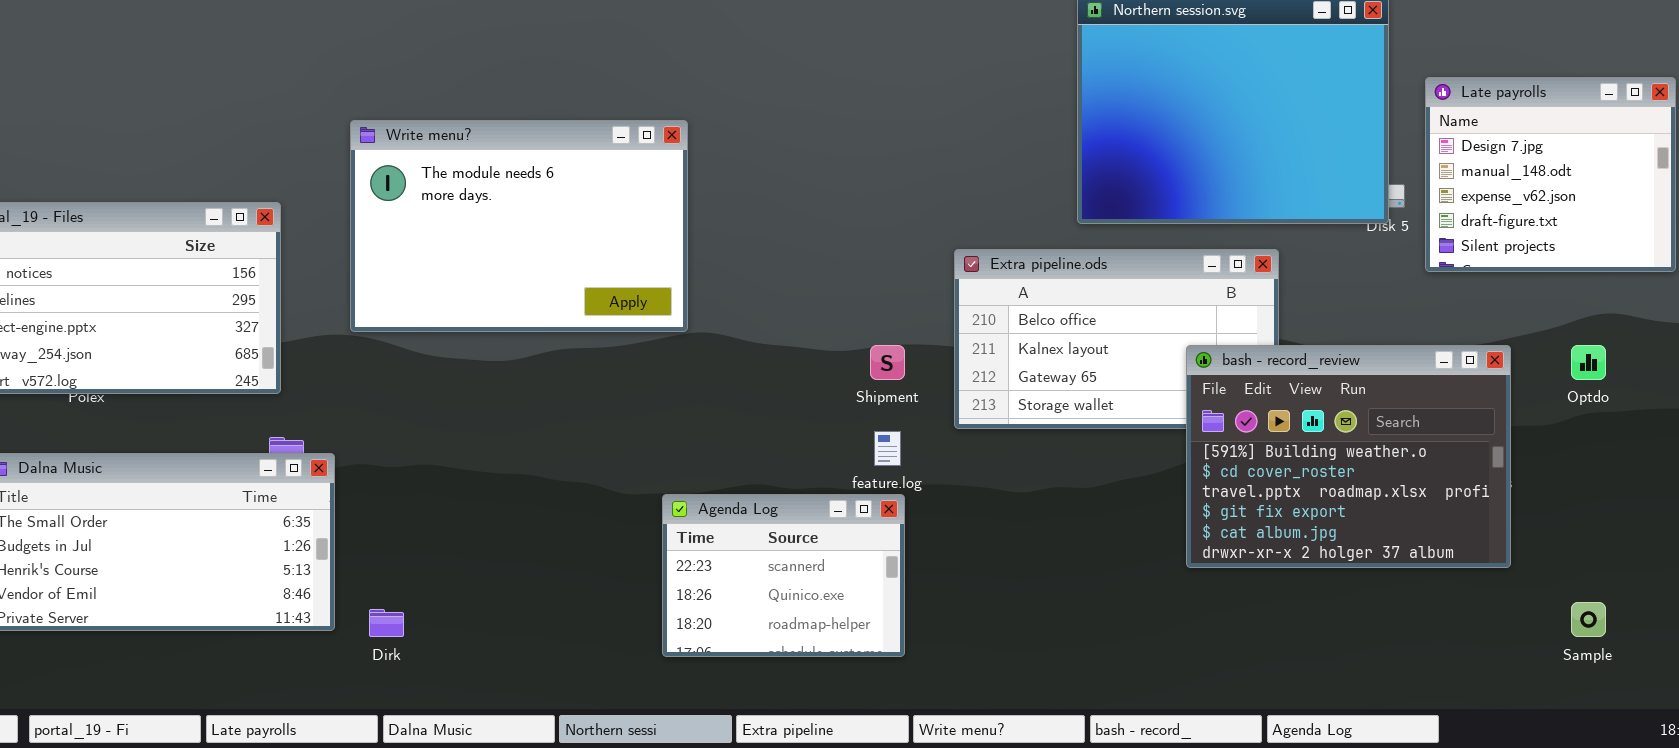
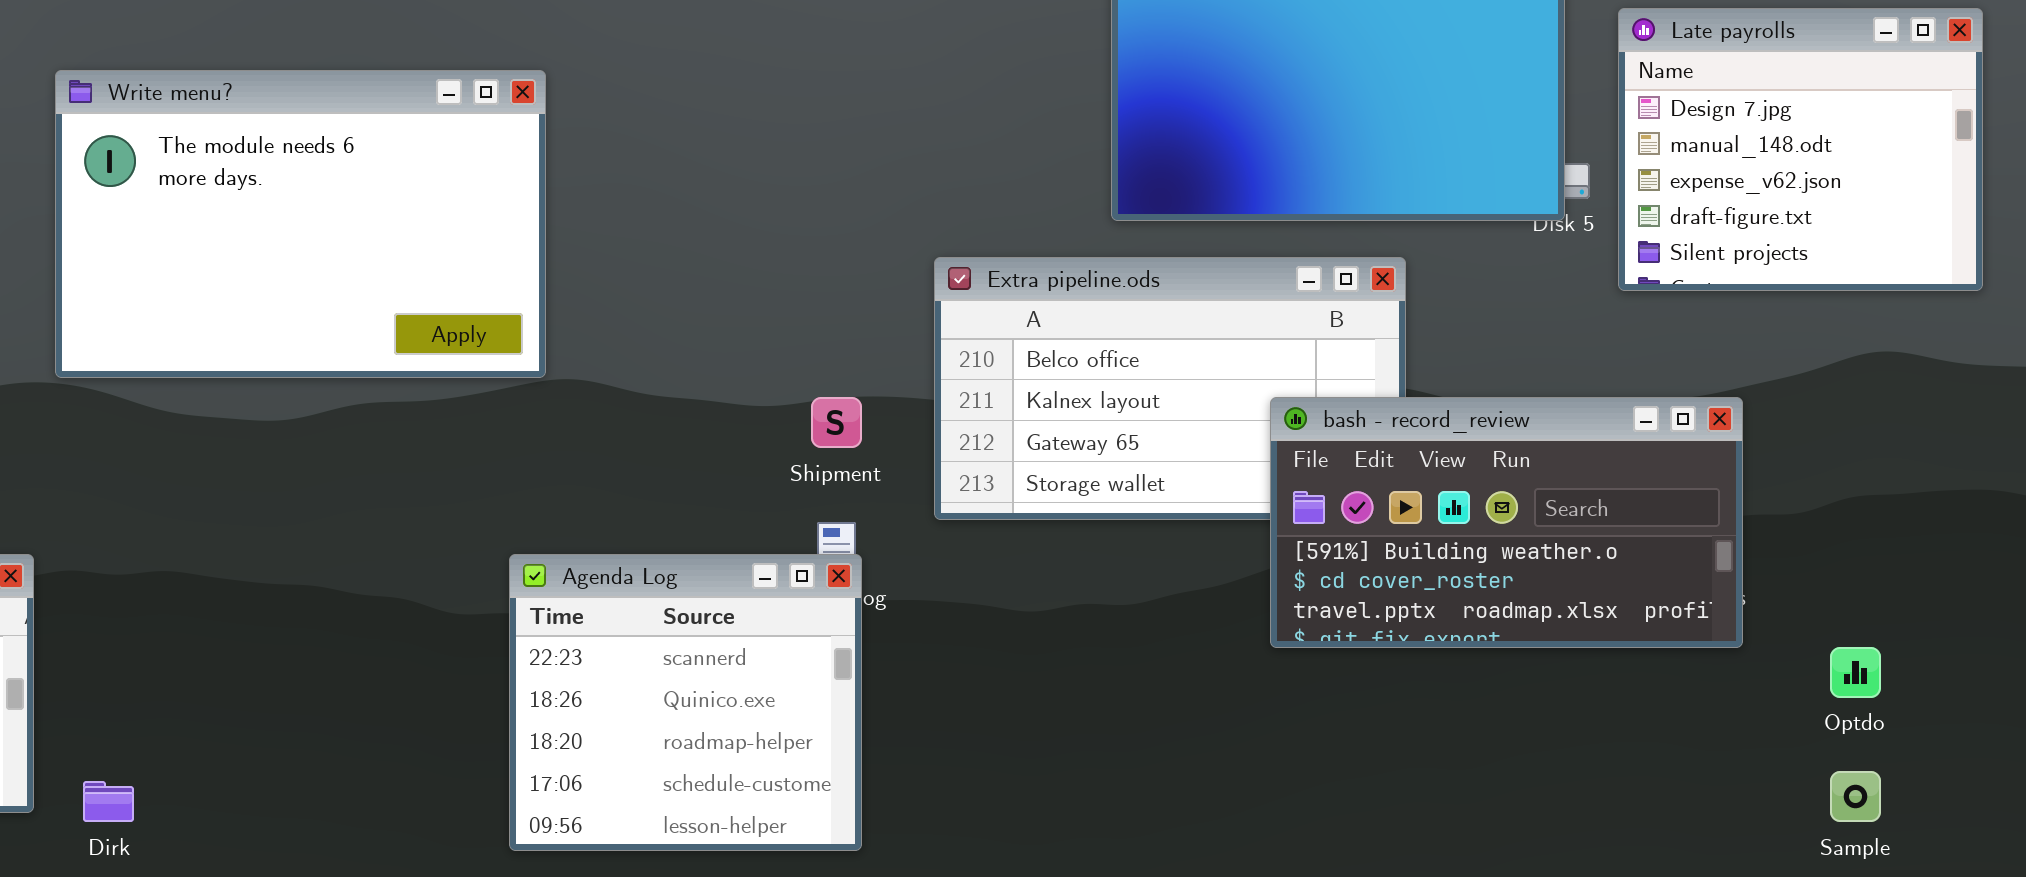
bash - record_review: [1186,345,1511,568] -> [1270,397,1743,648], resized
Optdo: [1571,345,1606,380] -> [1830,647,1881,698], moved
Agenda Log: [662,494,905,657] -> [509,554,862,851], resized

